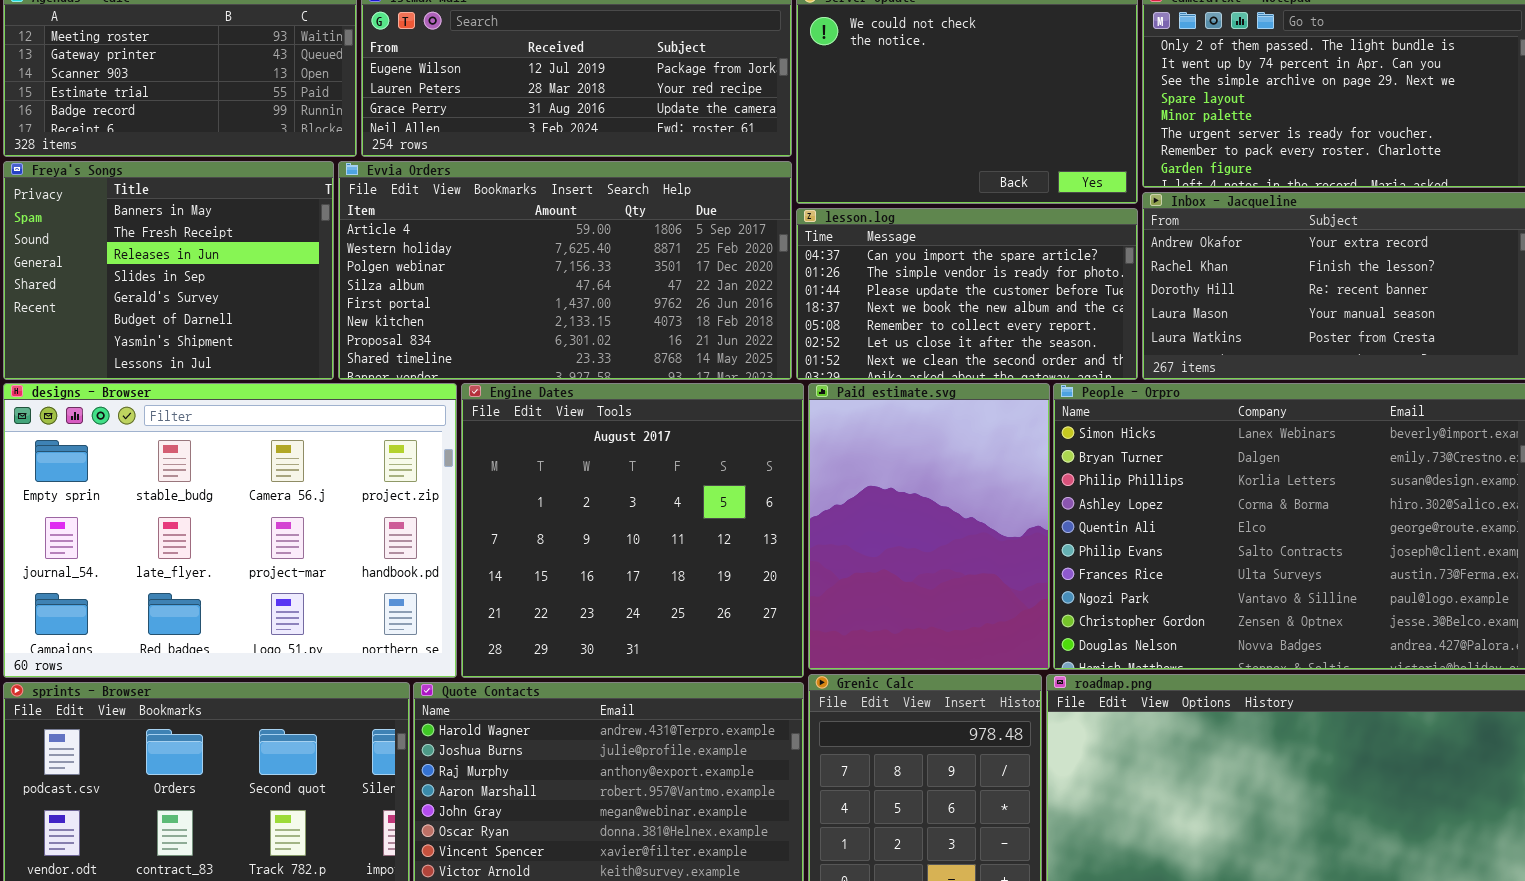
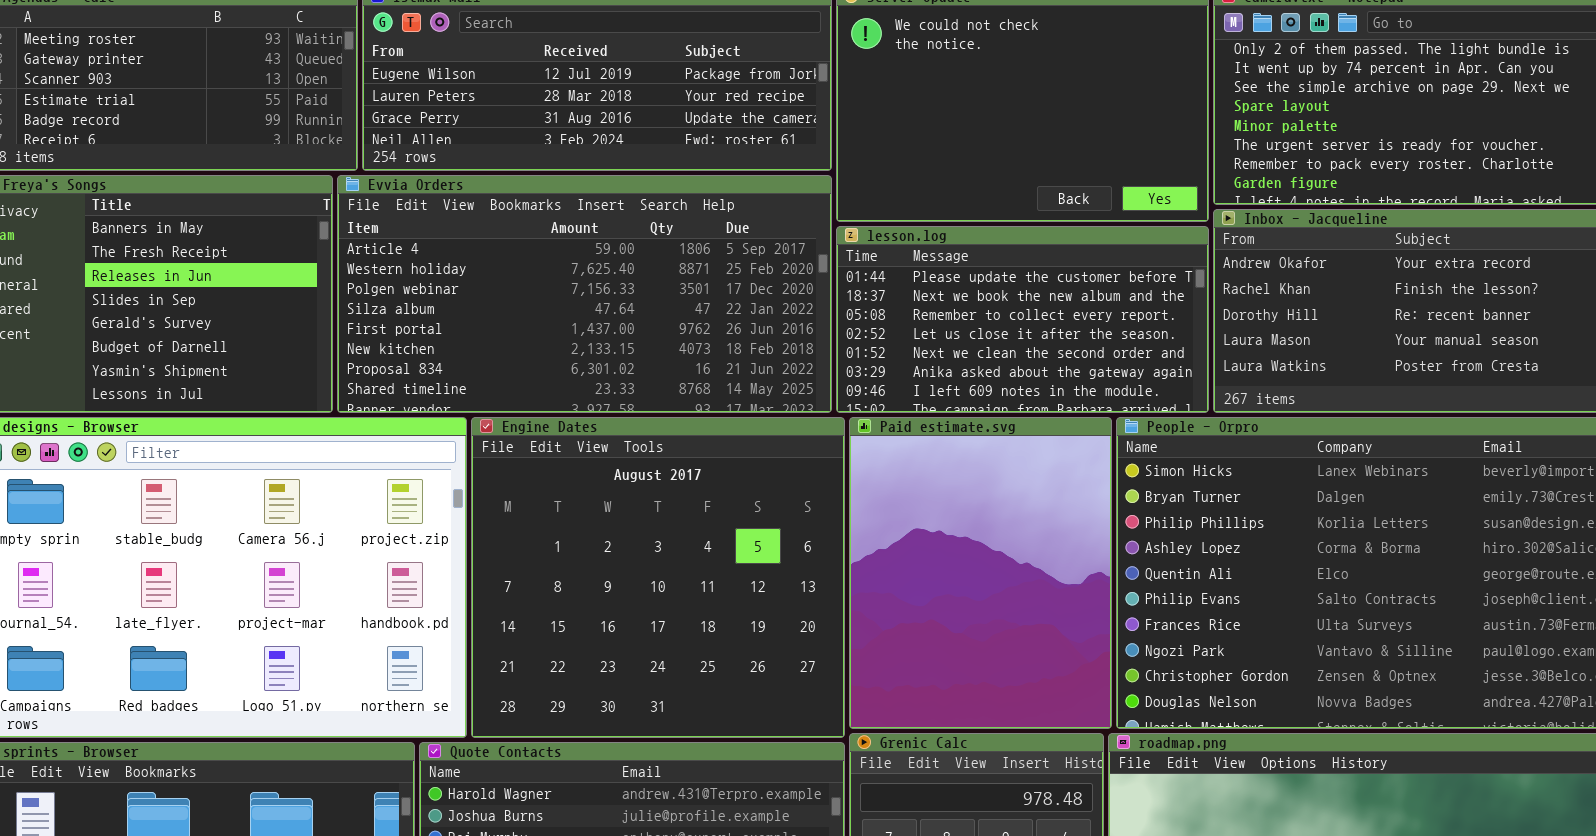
lesson.log: [796,208,1138,380] -> [836,226,1209,413], scrolled down 2 rows

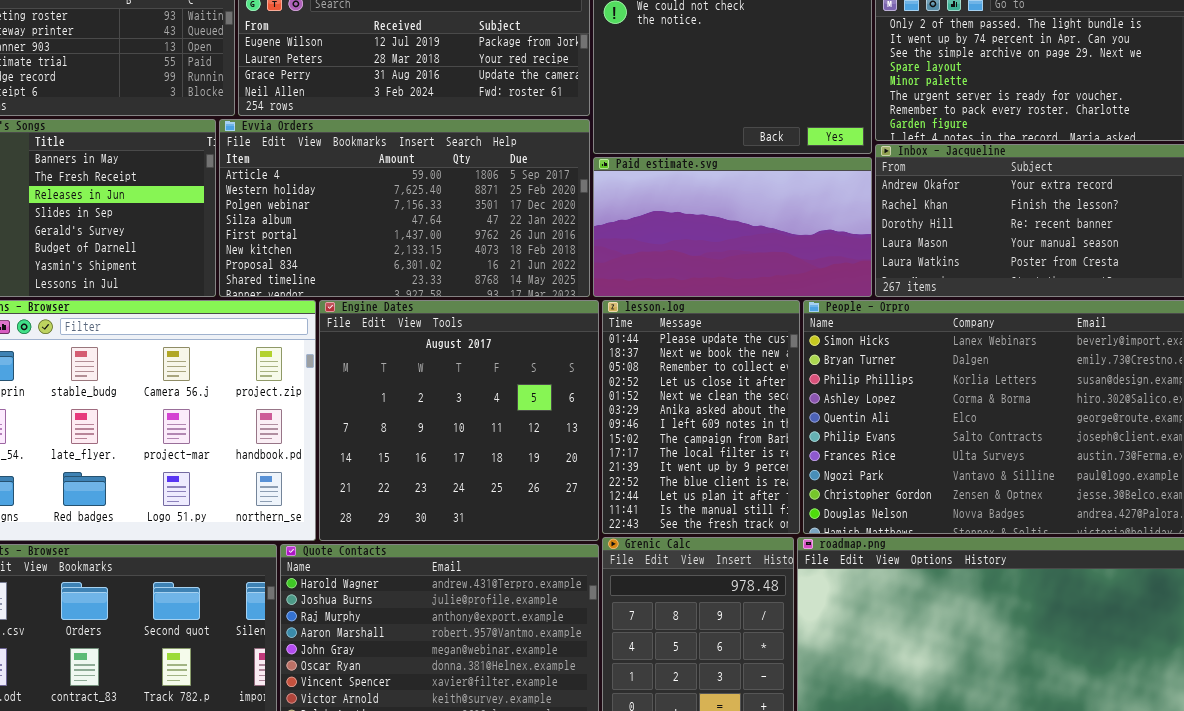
lesson.log: [836,226,1209,413] -> [602,300,800,534], moved, resized
Paid estimate.svg: [849,417,1112,729] -> [593,157,872,297], moved, resized

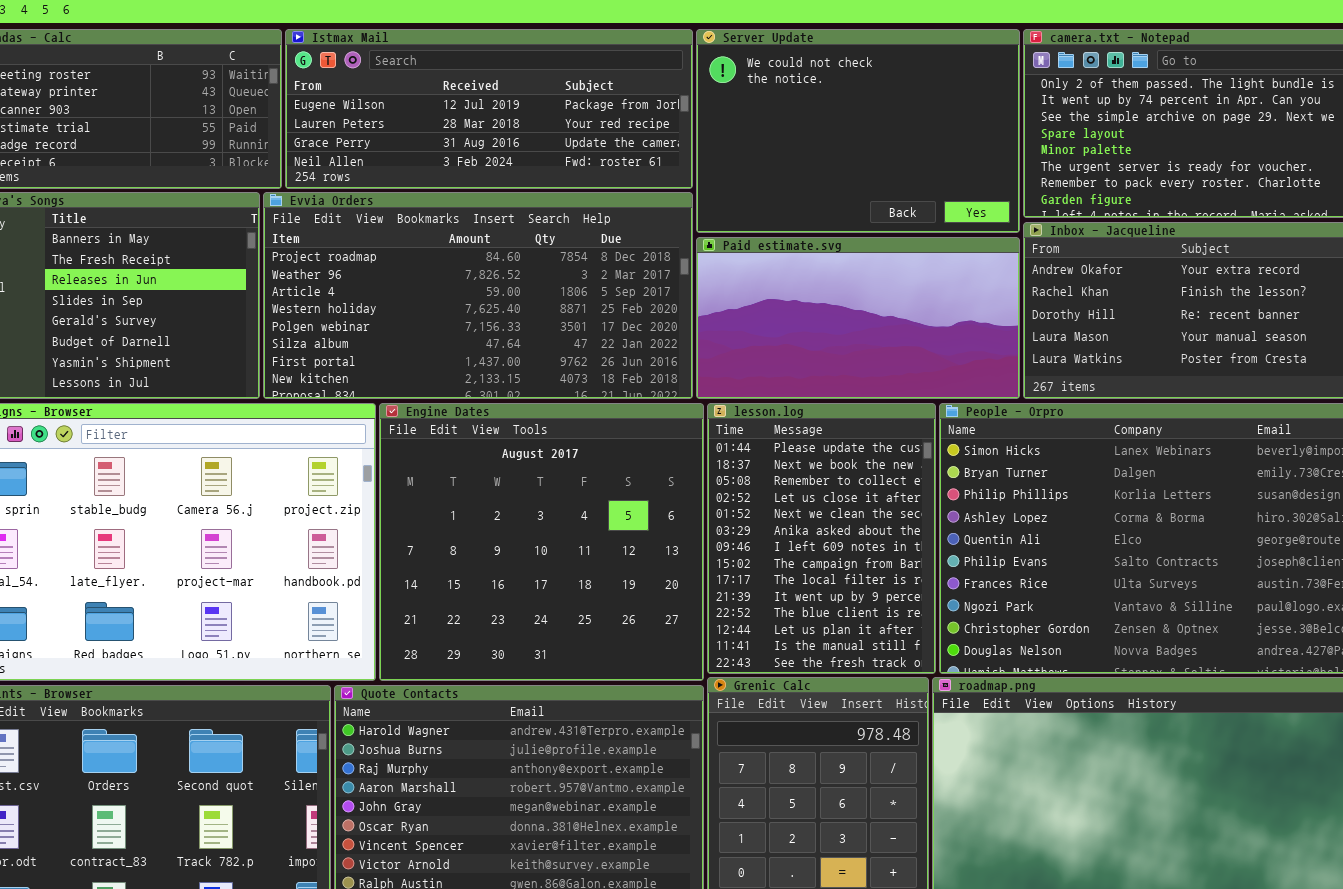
Evvia Orders: [219,119,590,297] -> [263,192,693,399], scrolled up 2 rows

